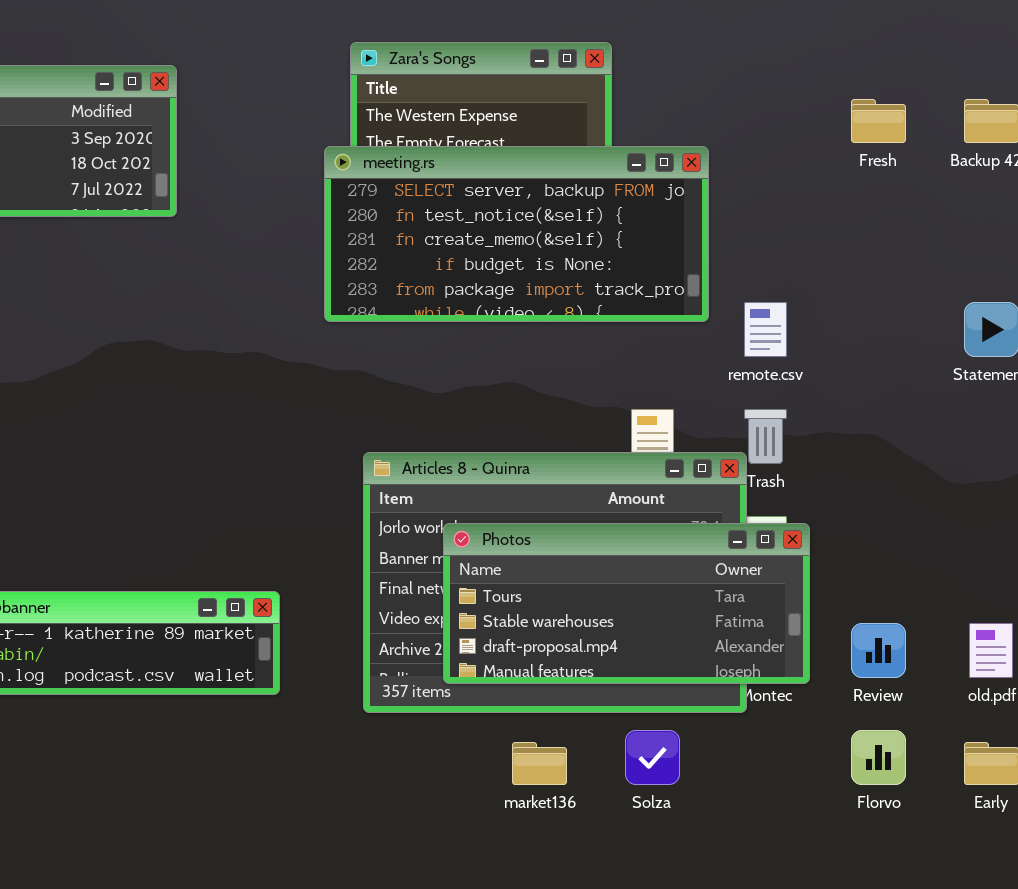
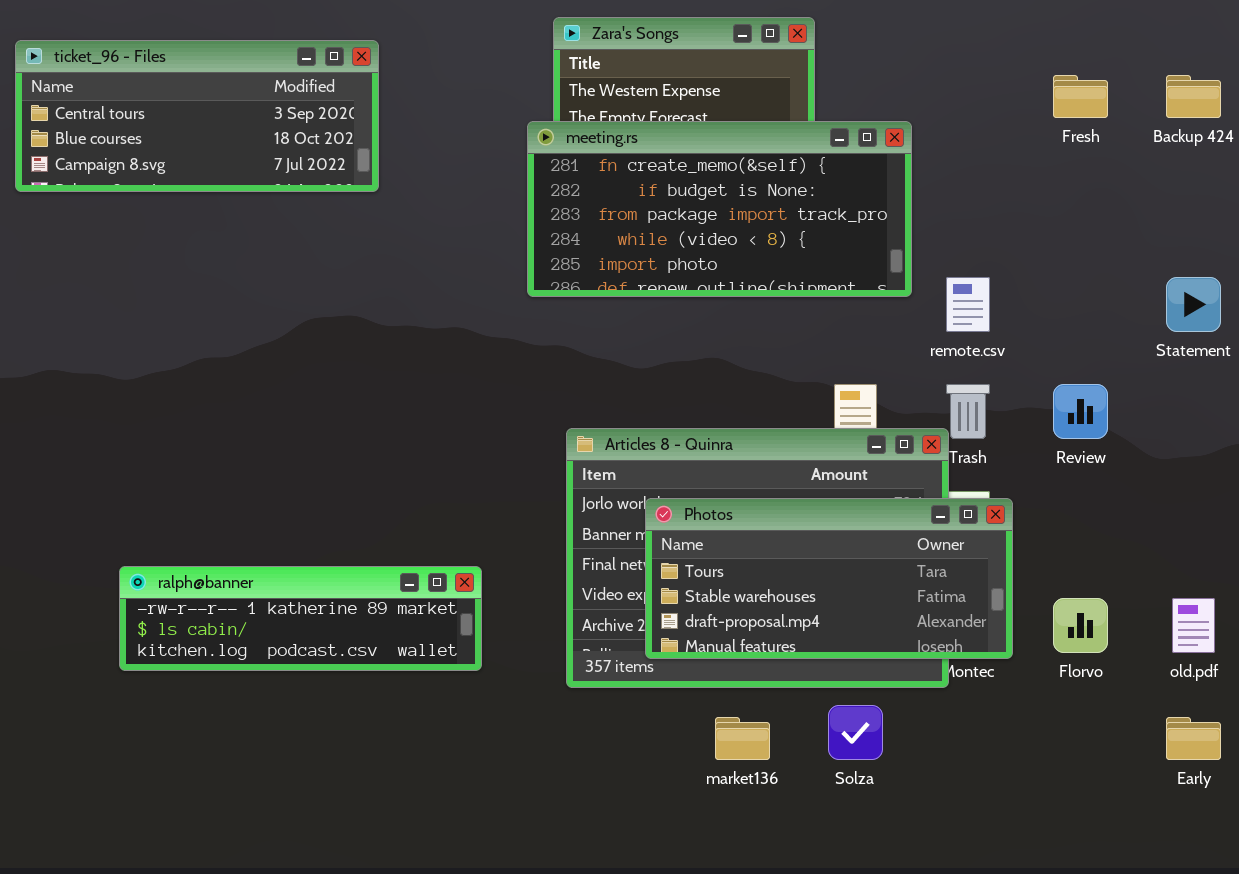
meeting.rs: [324,146,709,322] -> [527,121,912,297], scrolled down 2 rows
Review: [851,623,906,678] -> [1053,384,1108,439], moved
Florvo: [851,730,906,785] -> [1053,598,1108,653], moved

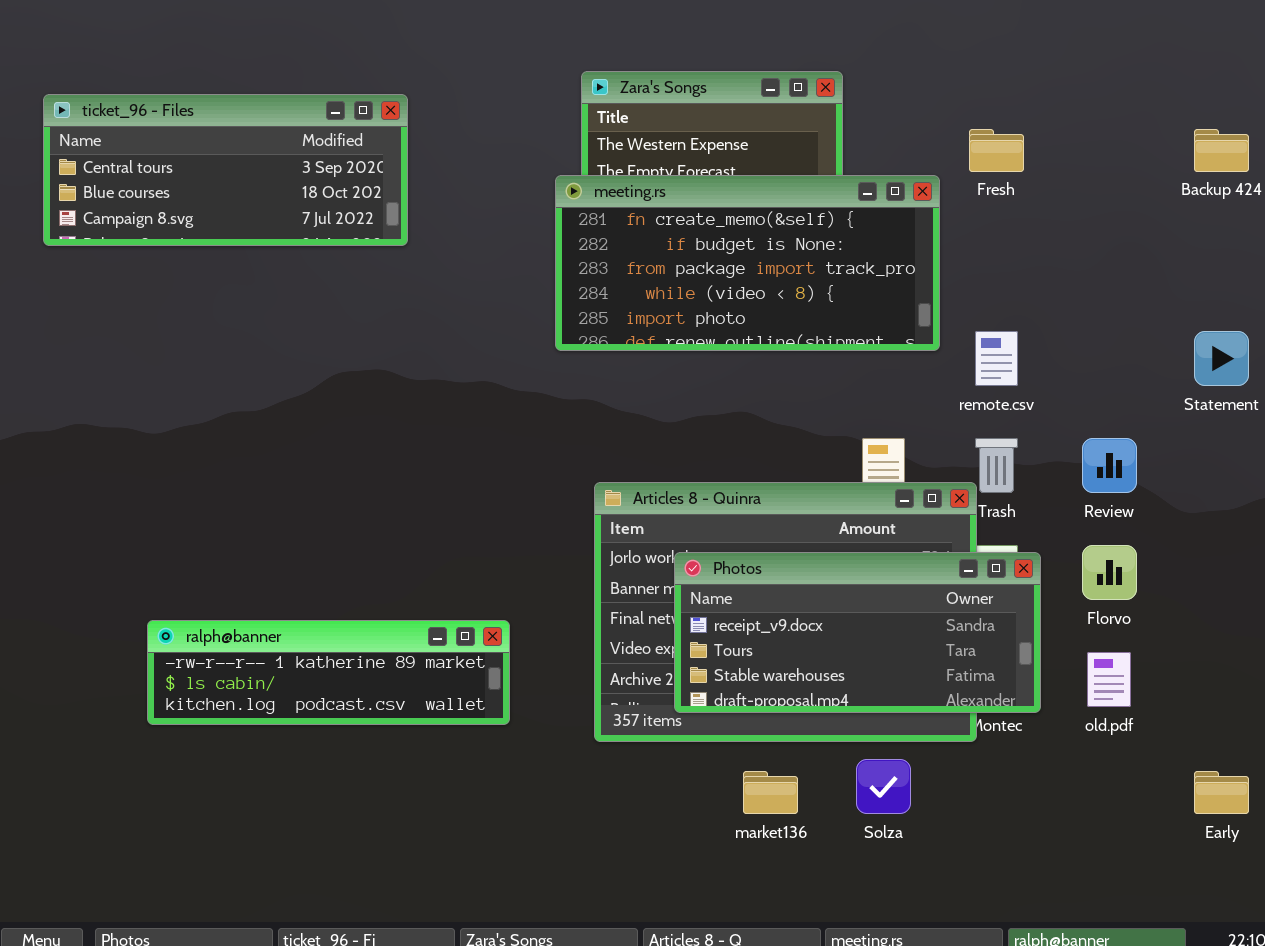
Fresh: [1053,75,1108,118] -> [969,129,1024,172], moved
Photos: [645,498,1013,659] -> [674,552,1041,713], scrolled up 1 row
Florvo: [1053,598,1108,653] -> [1082,545,1137,600], moved
old.pdf: [1172,598,1215,653] -> [1087,652,1131,707], moved

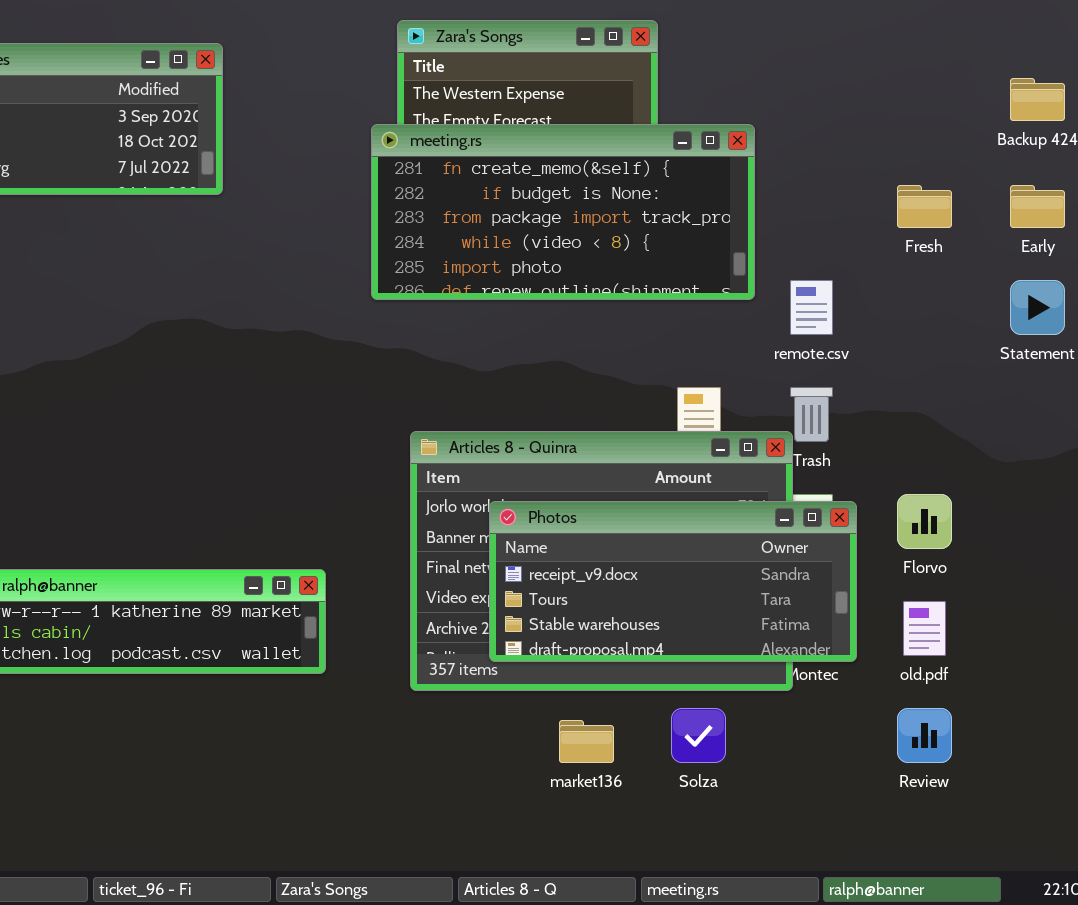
Fresh: [969,129,1024,172] -> [897,185,952,228], moved
Review: [1082,438,1137,493] -> [897,708,952,763], moved
Early: [1194,771,1249,814] -> [1010,185,1065,228], moved

